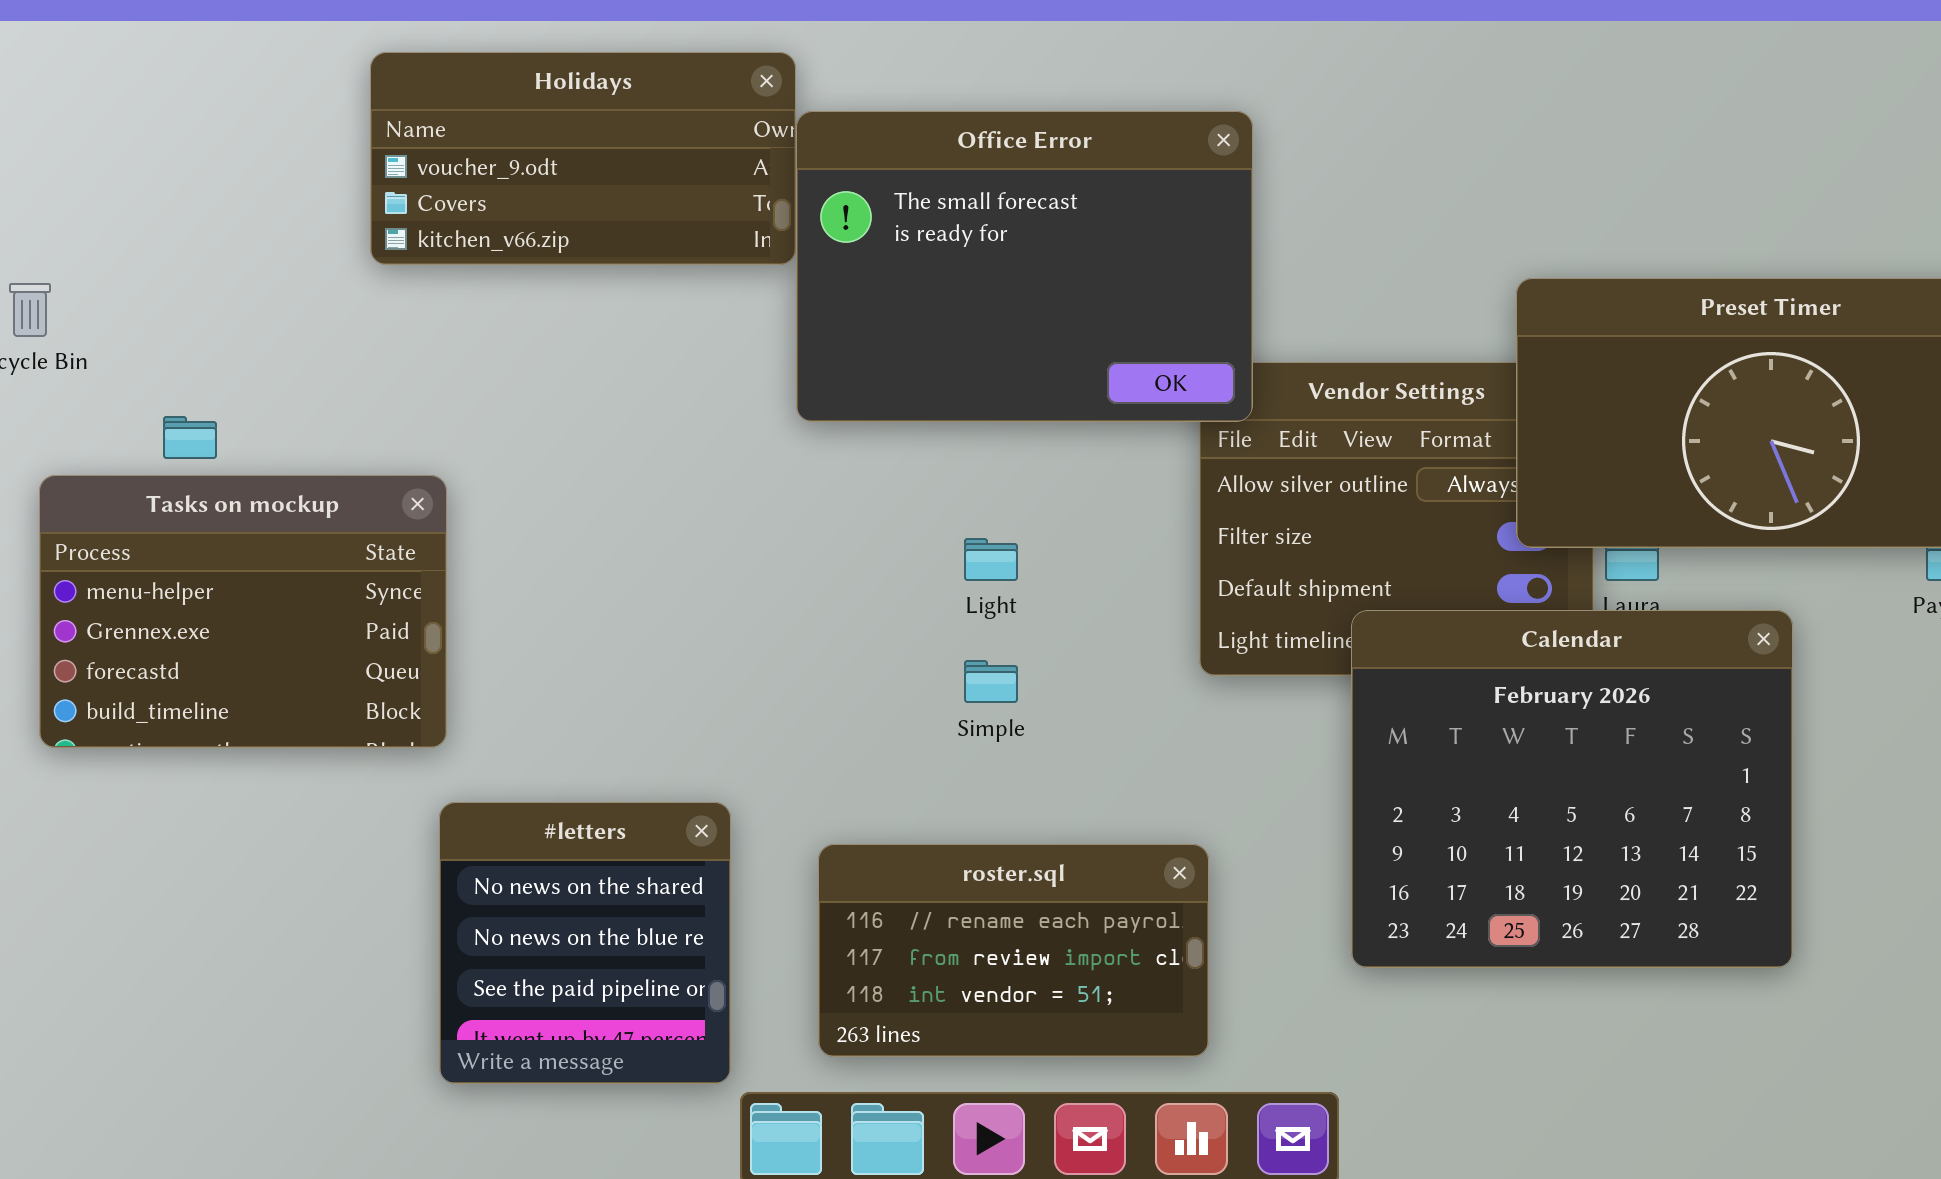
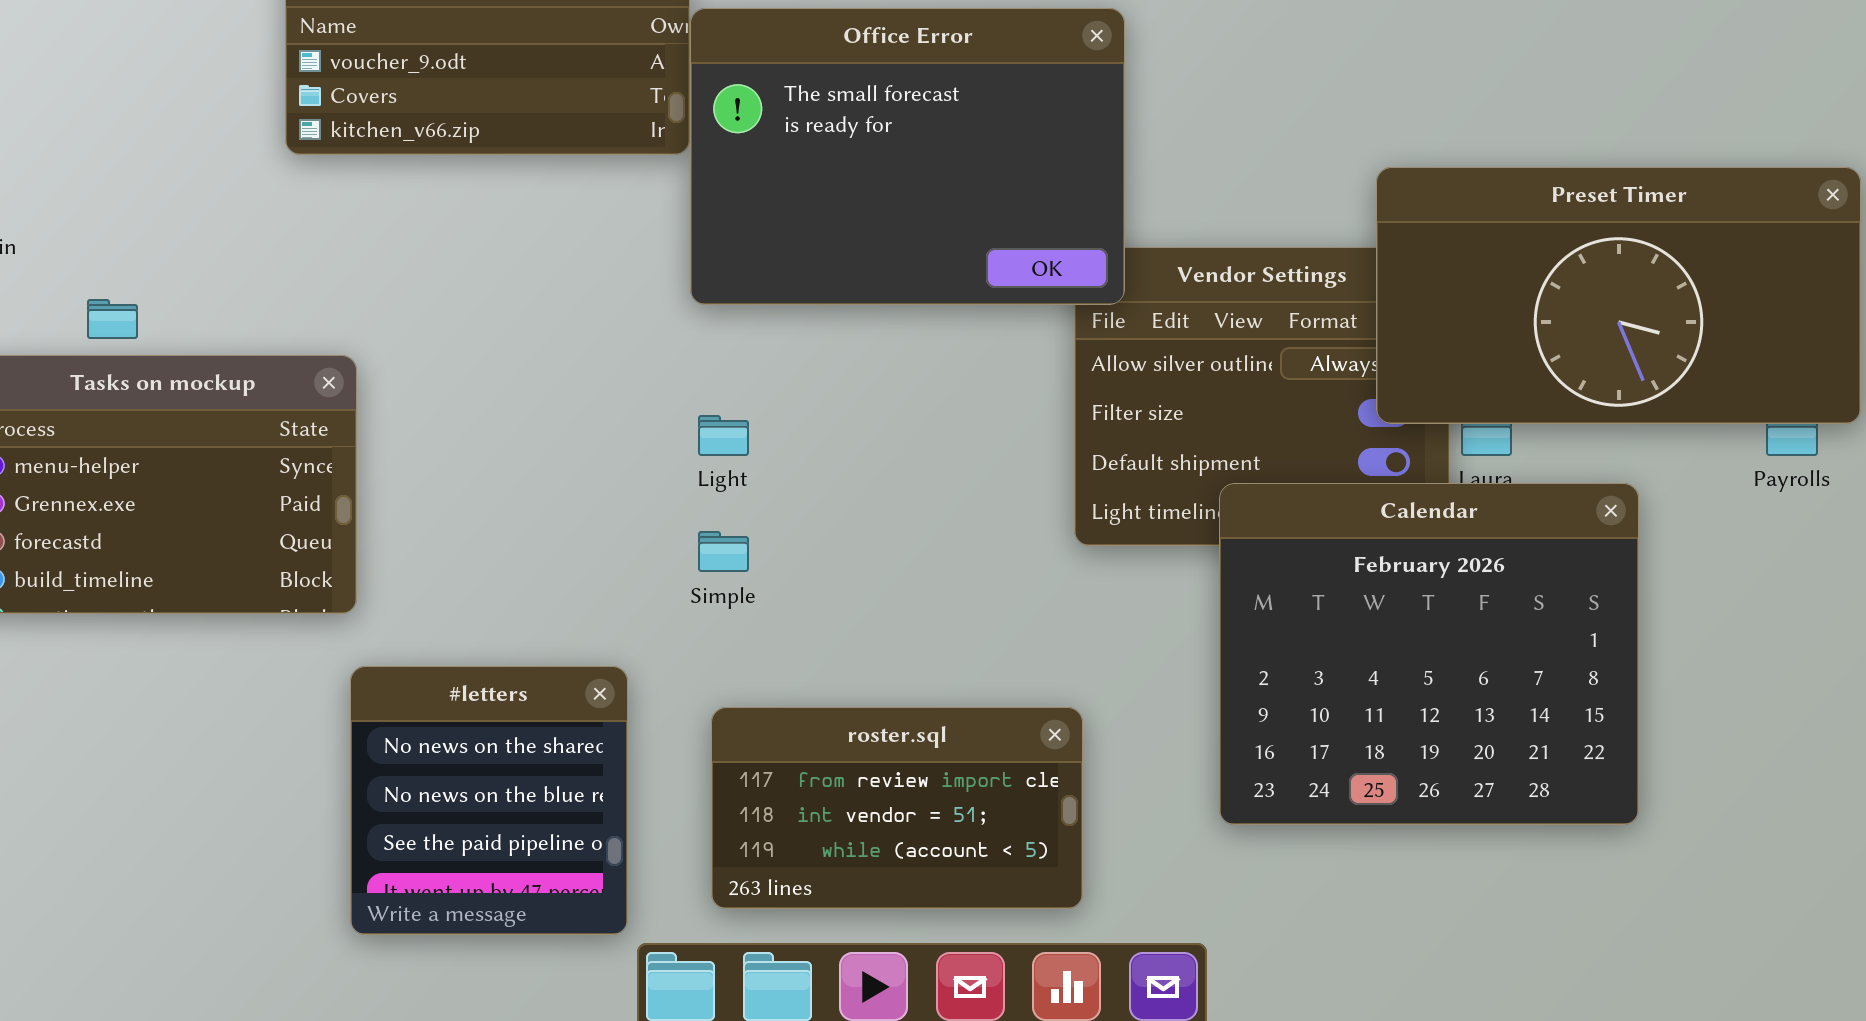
Light: [964,538,1018,581] -> [698,415,749,456], moved
Simple: [964,660,1018,703] -> [698,531,749,572], moved
roster.sql: [818,844,1209,1057] -> [711,707,1083,909], scrolled down 1 row

